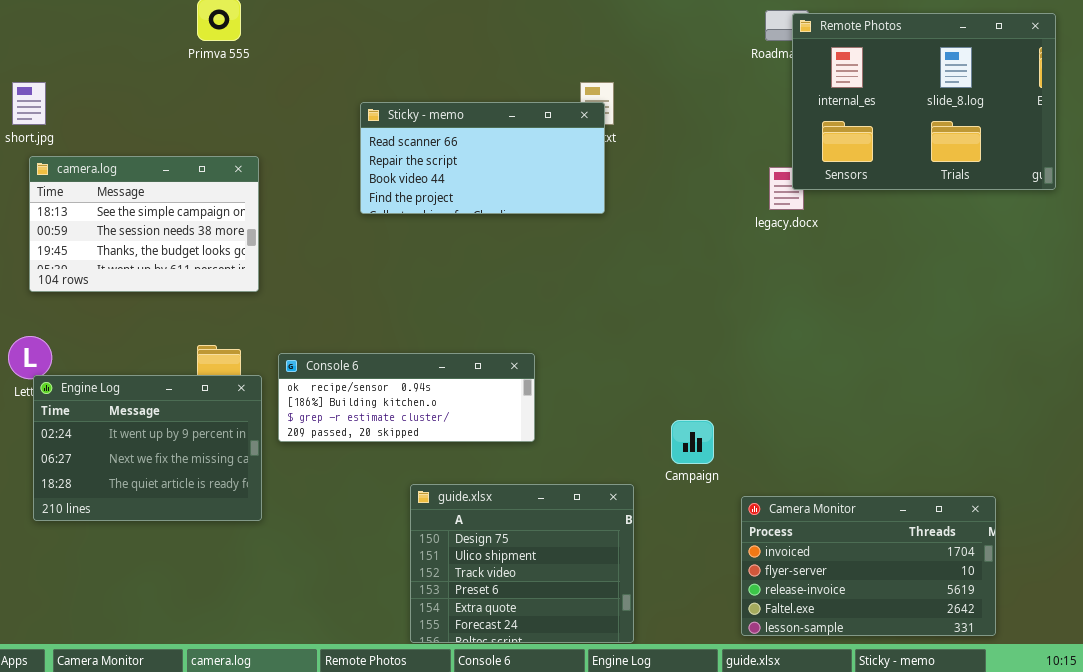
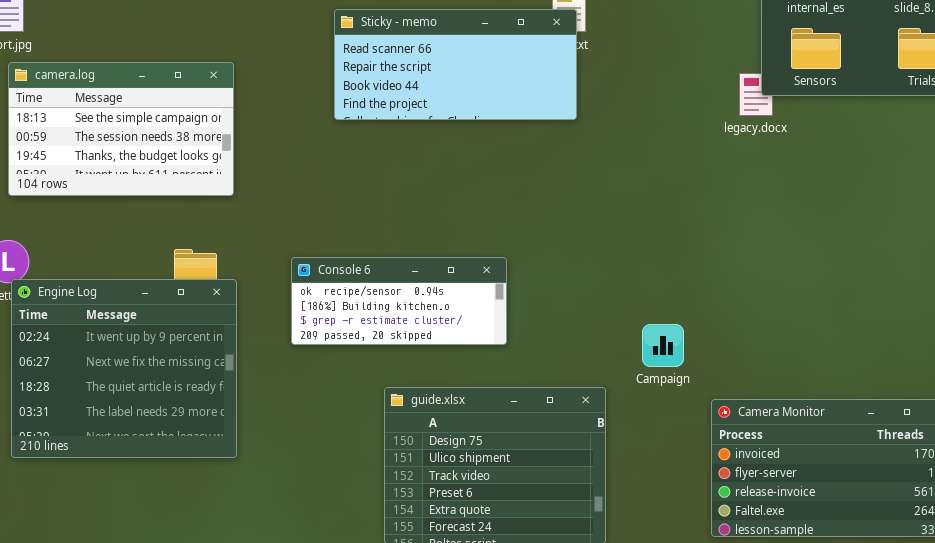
Console 6: [278,353,535,442] -> [291,257,507,345], resized
Engine Log: [33,375,262,521] -> [11,279,237,458], resized

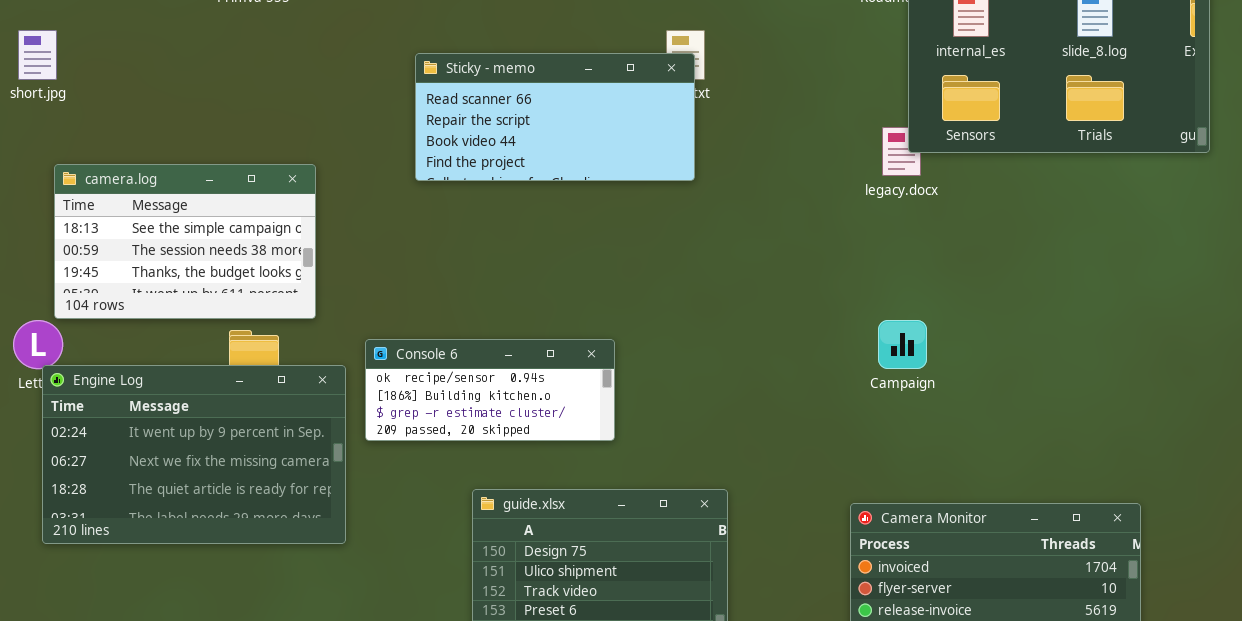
camera.log: [8,62,234,196] -> [54,164,316,319], moved
Engine Log: [11,279,237,458] -> [42,365,346,544], resized
Campaign: [642,324,684,367] -> [878,320,927,369], moved

